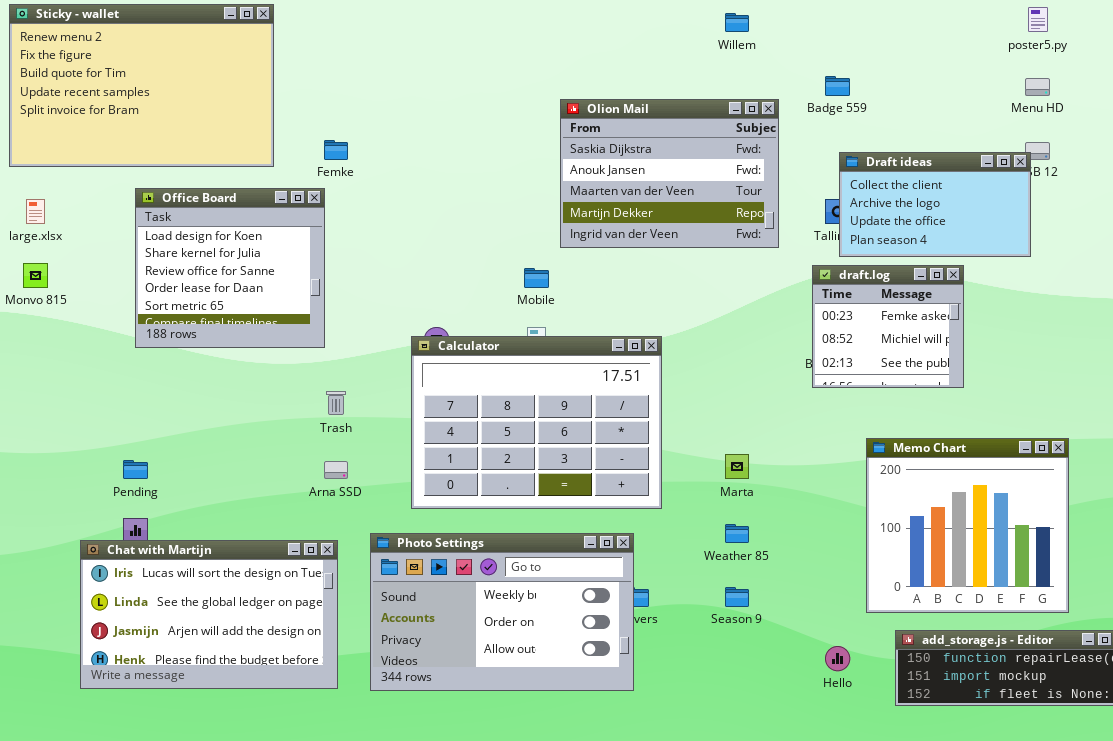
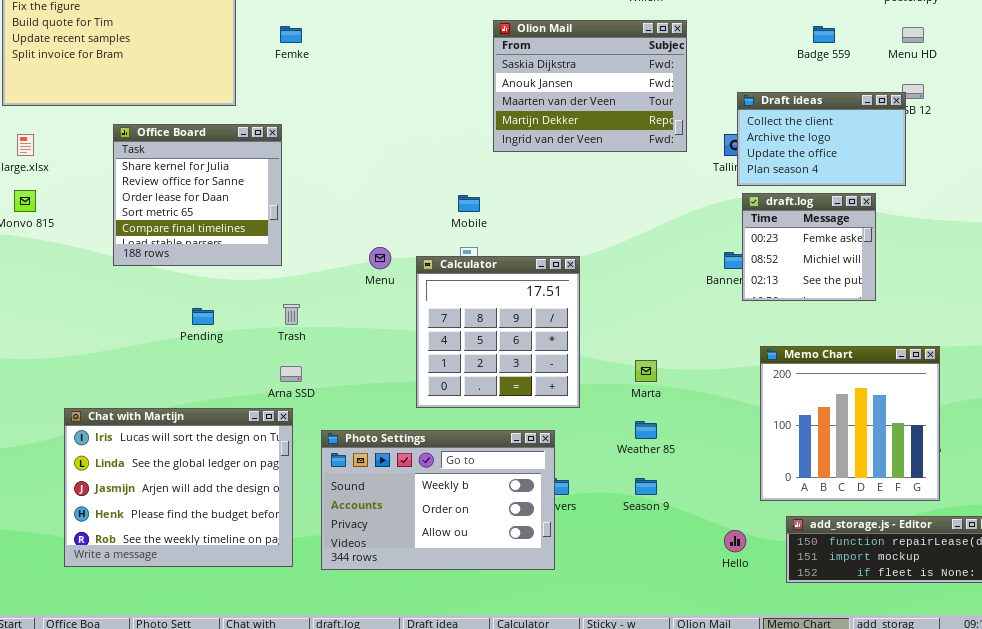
Badge 559: [825,76,850,96] -> [813,26,835,43], moved
Olion Mail: [560,99,779,248] -> [493,20,687,152], moved
Femke: [324,140,348,160] -> [280,26,302,43], moved
Office Board: [135,188,325,348] -> [113,124,282,266], scrolled down 1 row
draft.log: [812,265,964,388] -> [742,193,876,301], moved
Calculator: [411,336,662,509] -> [416,256,580,408], resized
Pending: [123,460,148,479] -> [192,308,214,325], moved
Chat with Martijn: [80,540,338,689] -> [64,408,293,567], resized

